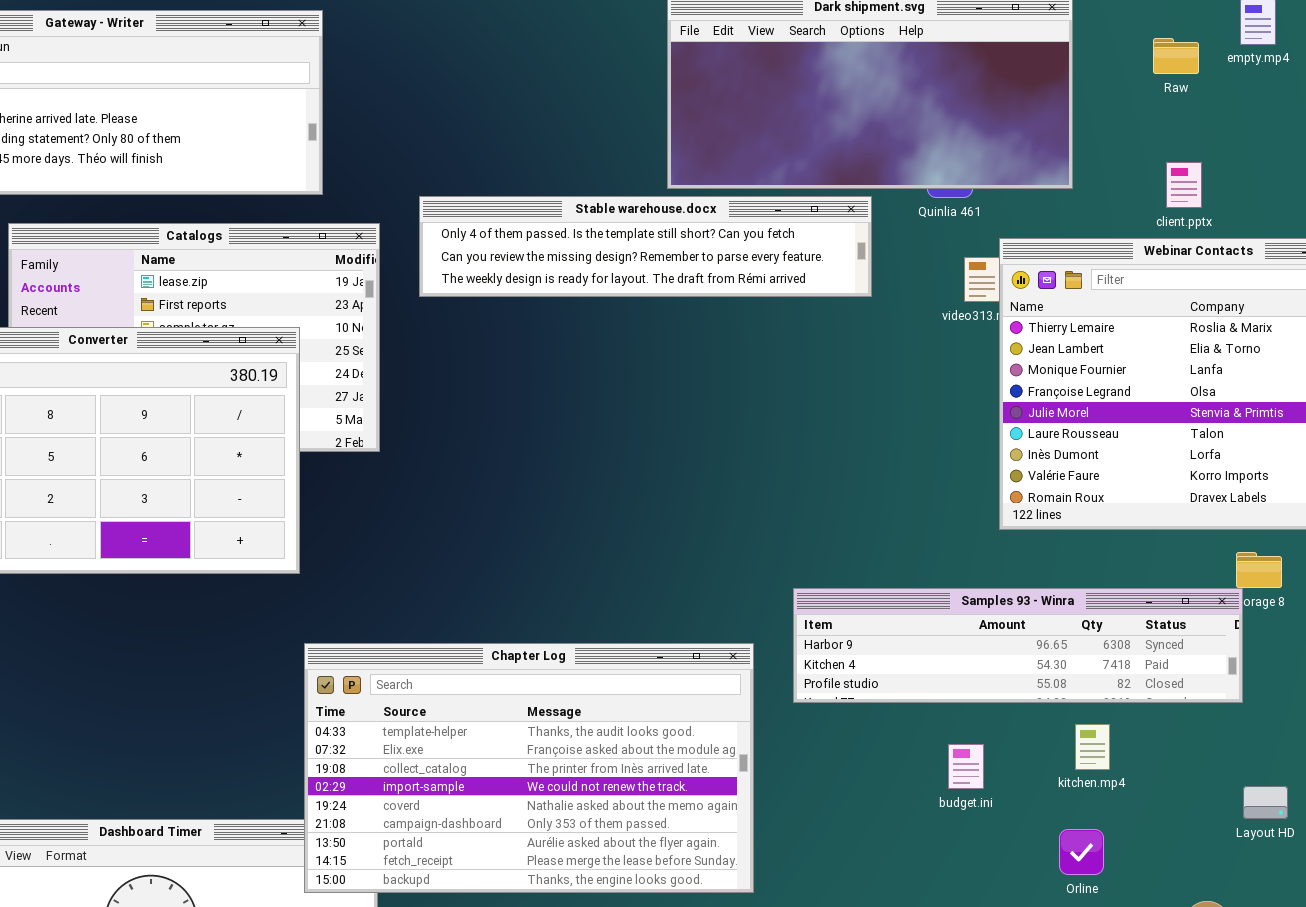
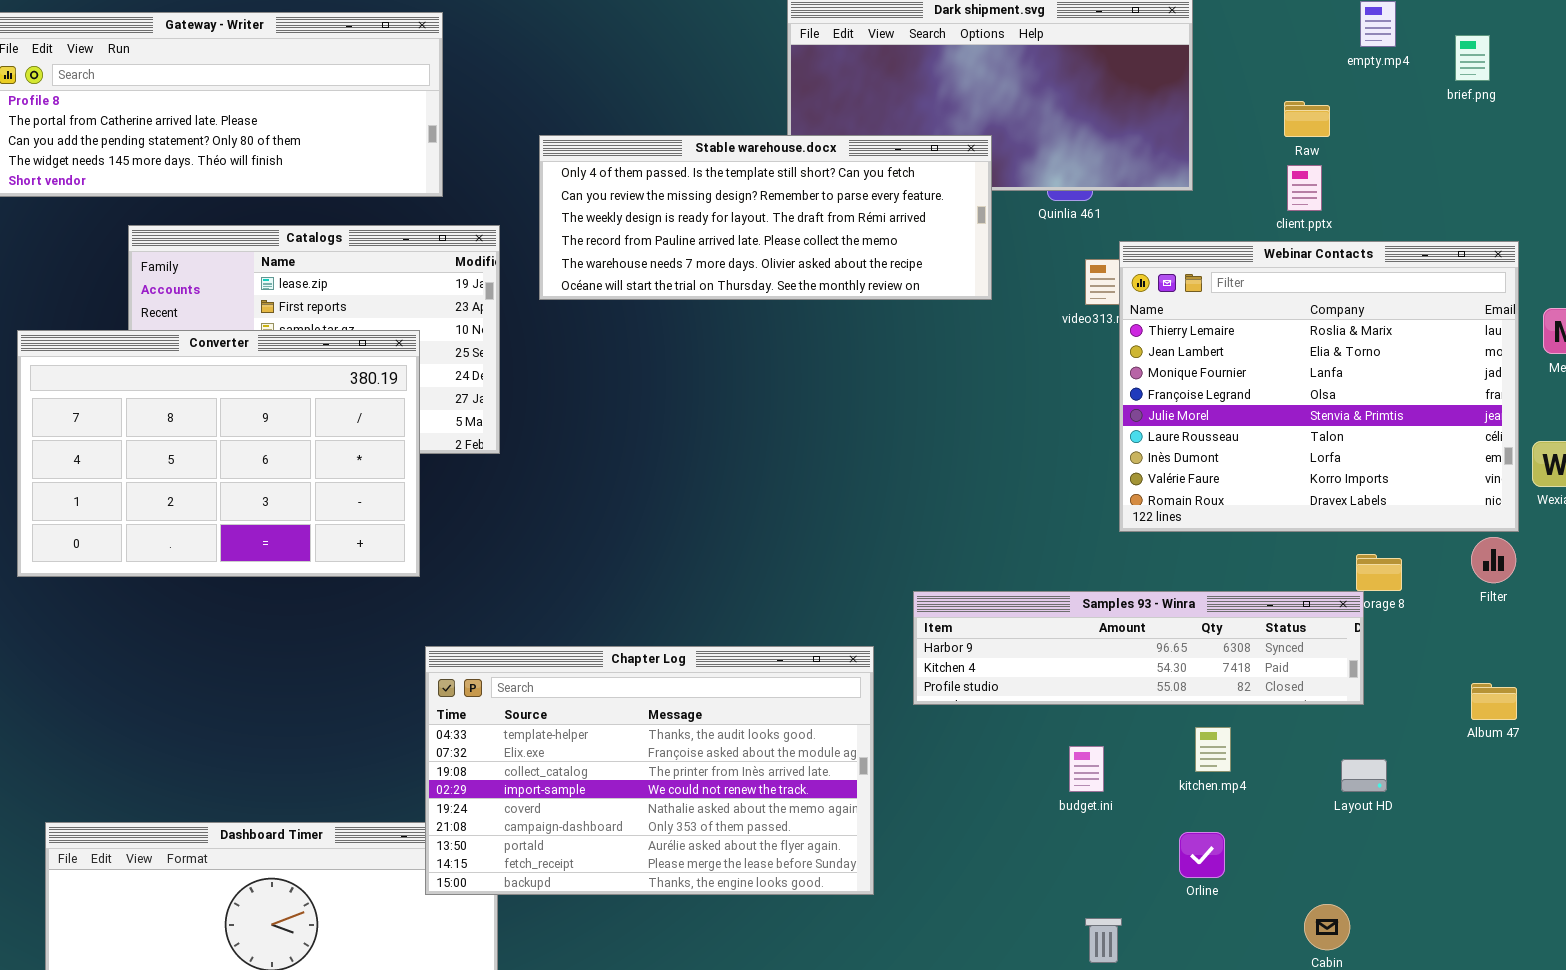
Raw: [1153,38,1199,74] -> [1284,101,1330,137], moved
Stable warehouse.docx: [419,196,872,297] -> [539,135,992,300], resized
Layout HD: [1243,786,1288,819] -> [1341,759,1387,792], moved

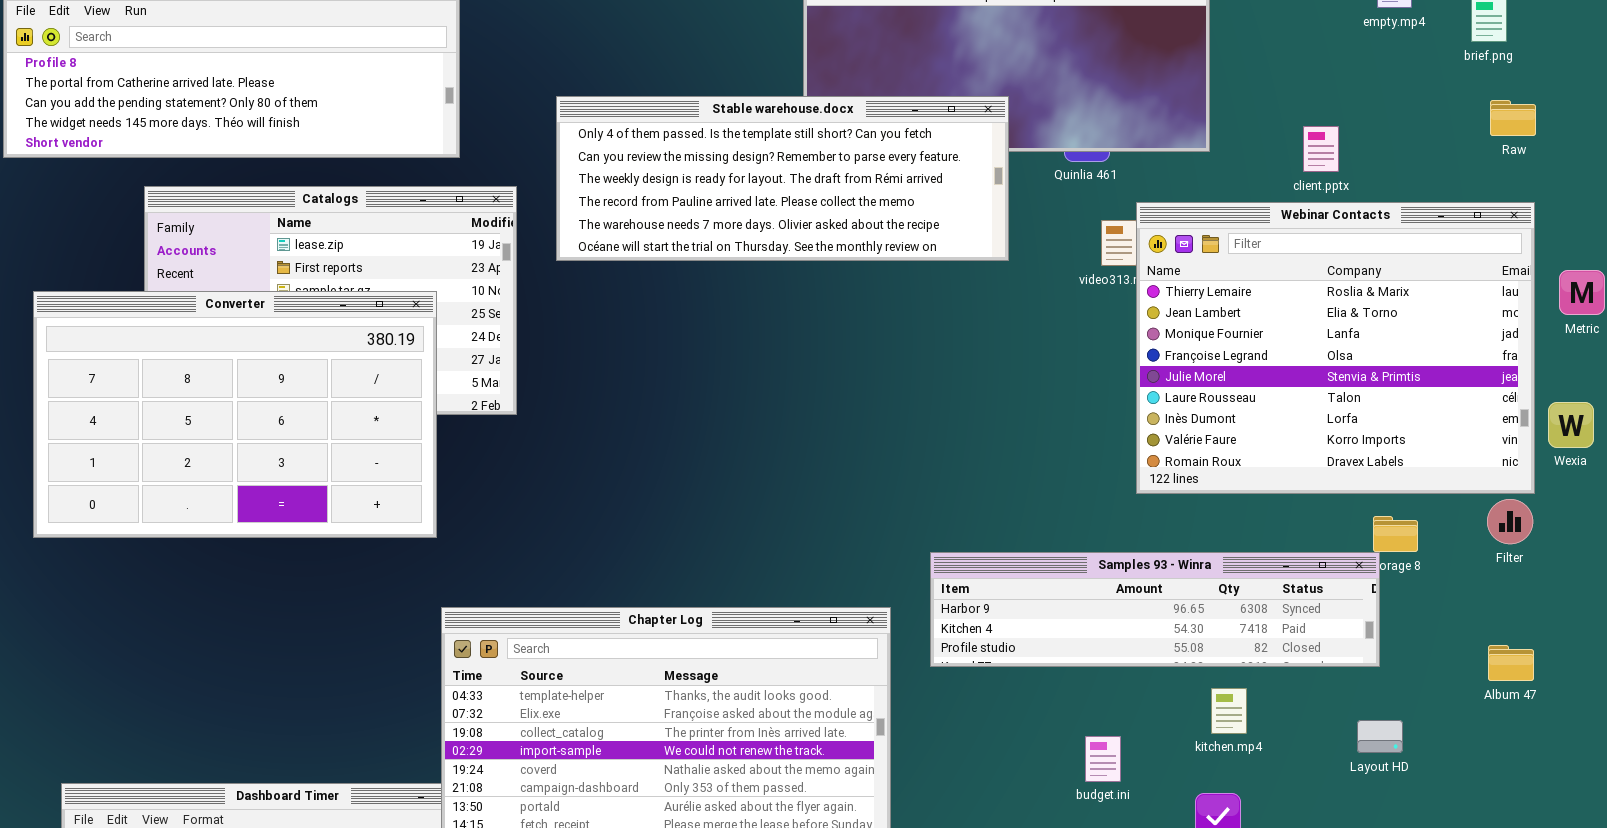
Raw: [1284,101,1330,137] -> [1490,100,1536,136], moved
budget.ini: [1069,746,1104,792] -> [1085,736,1121,782], moved

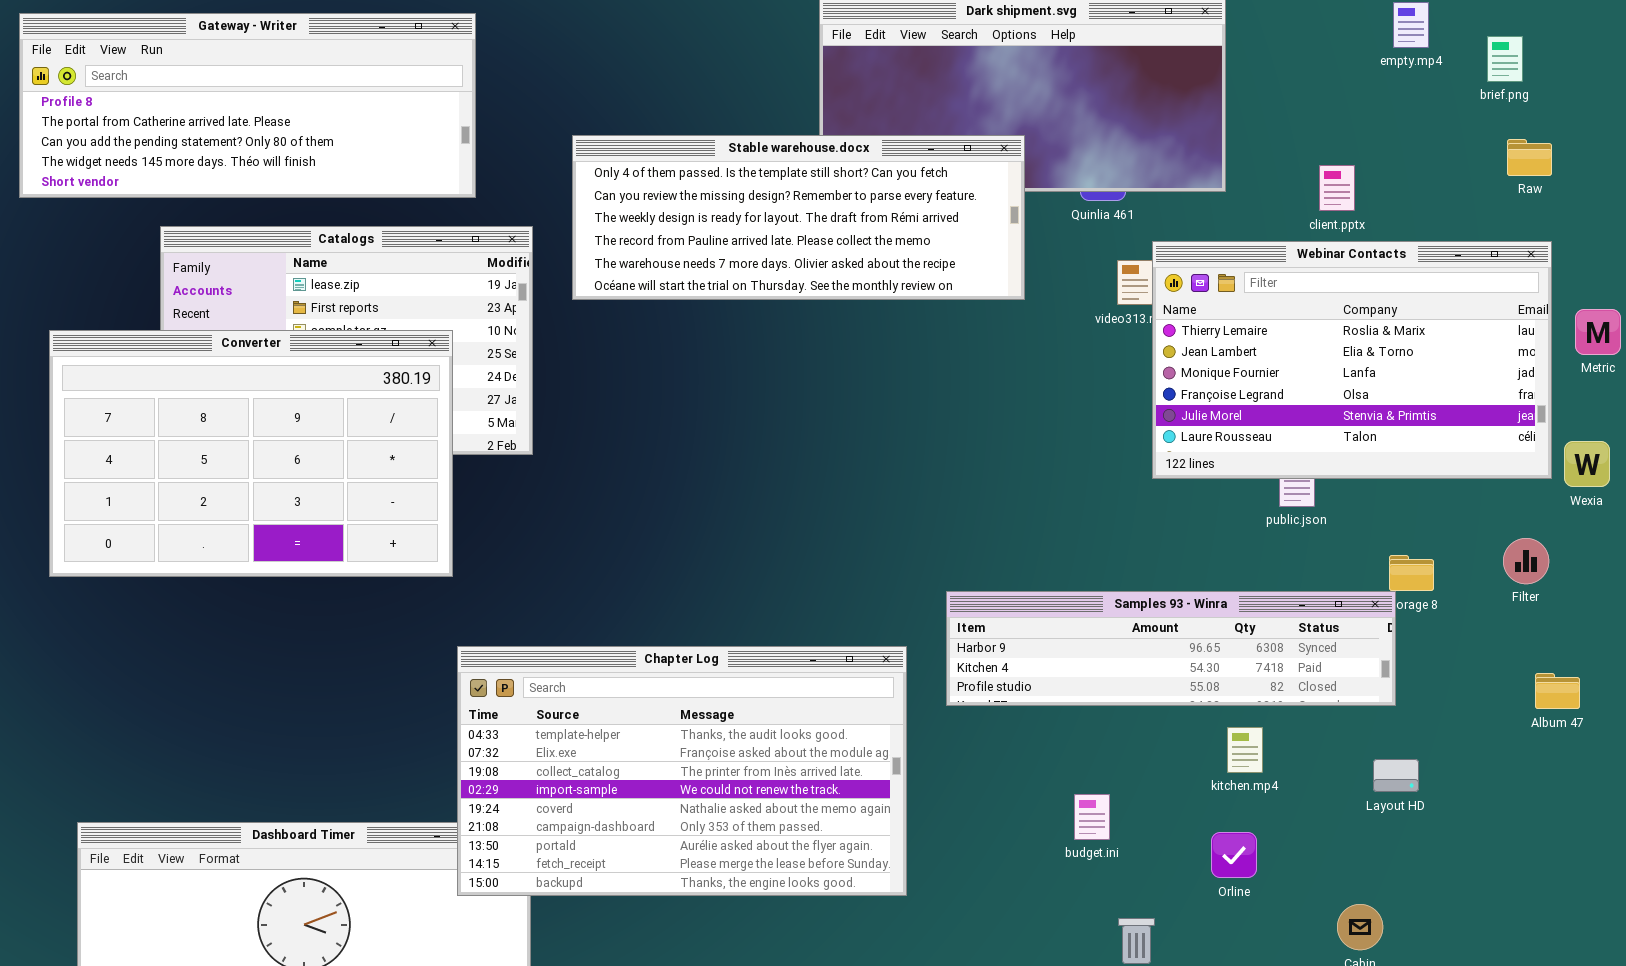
Webinar Contacts: [1136,202,1535,494] -> [1152,241,1552,479], resized
Album 47: [1488,645,1534,681] -> [1535,673,1580,709], moved
budget.ini: [1085,736,1121,782] -> [1074,794,1110,840], moved

